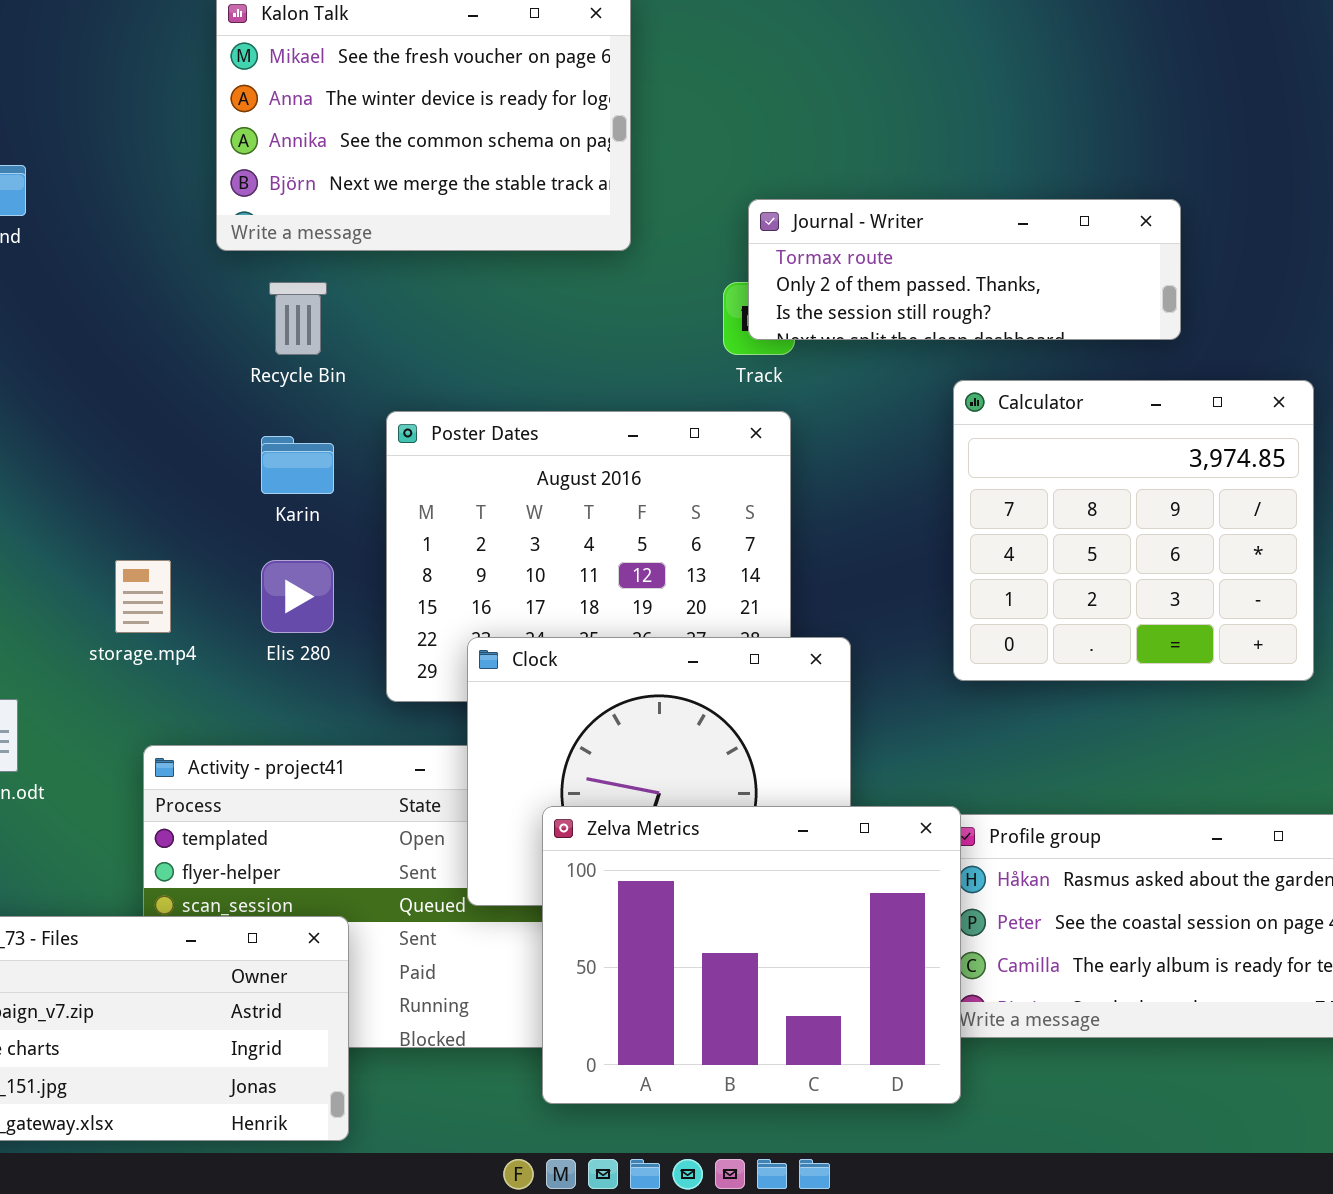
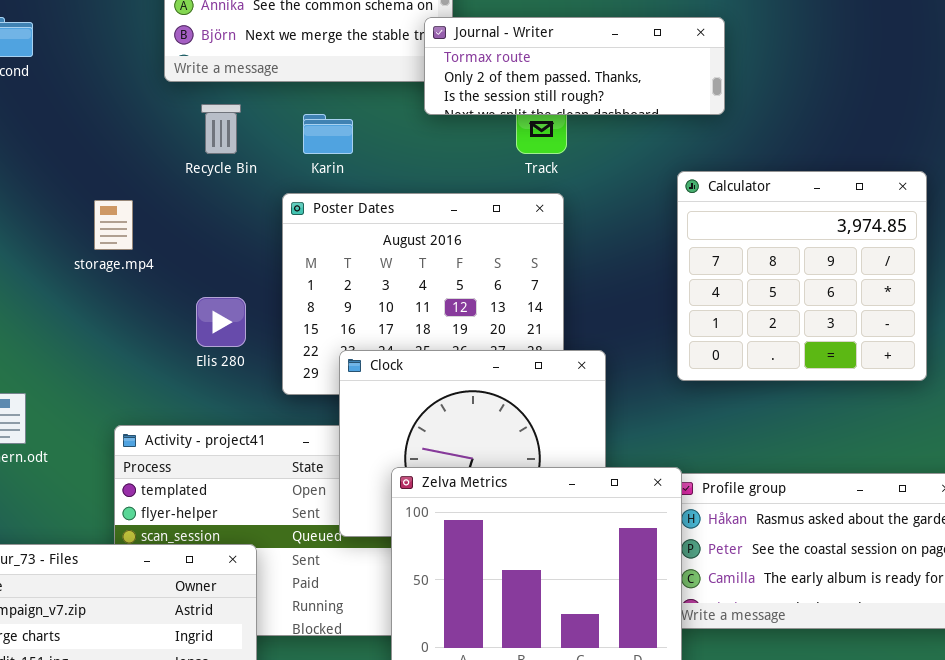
Journal - Writer: [748,199,1181,340] -> [424,17,725,115], moved
Karin: [261,436,334,494] -> [303,114,353,154], moved
storage.mp4: [115,560,171,633] -> [94,200,133,250], moved

